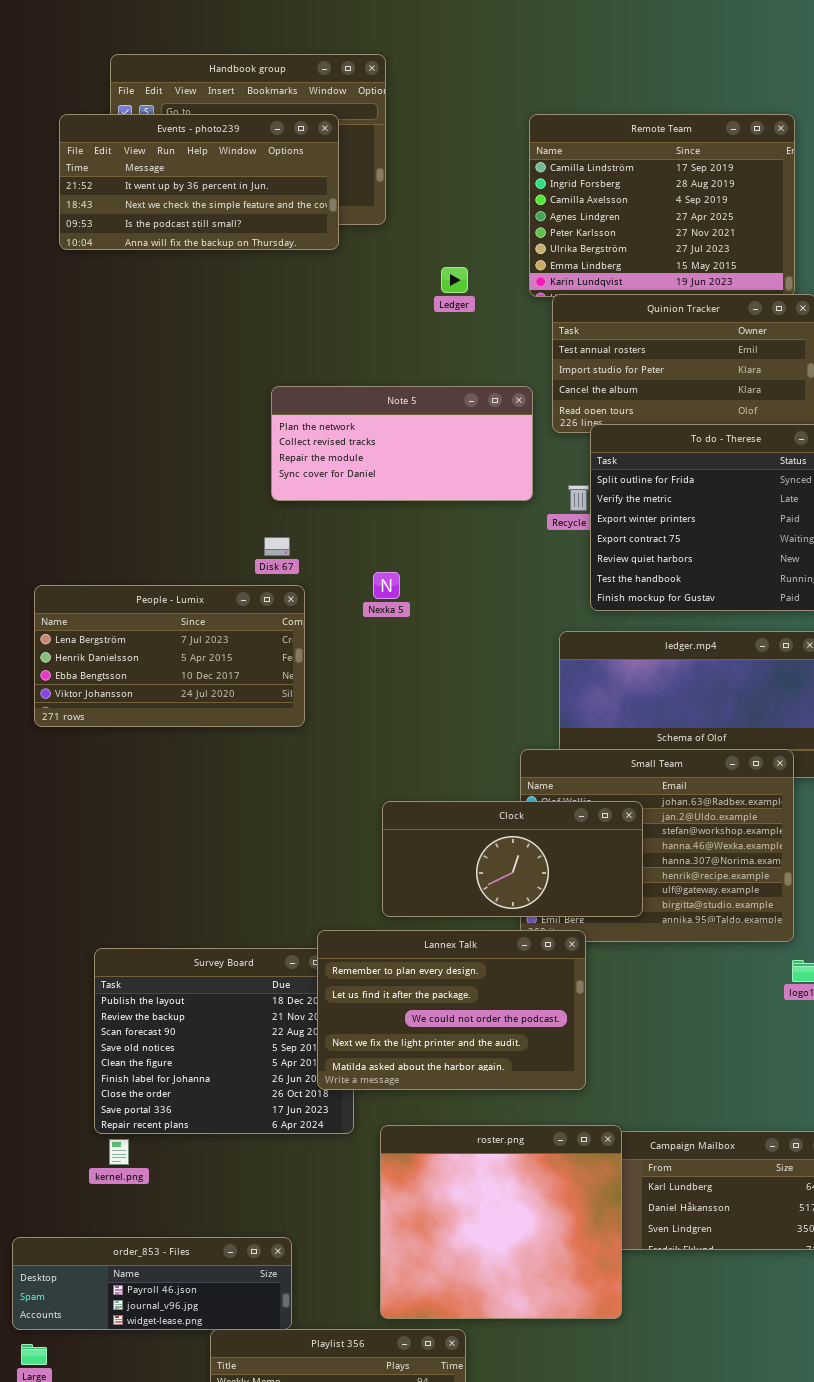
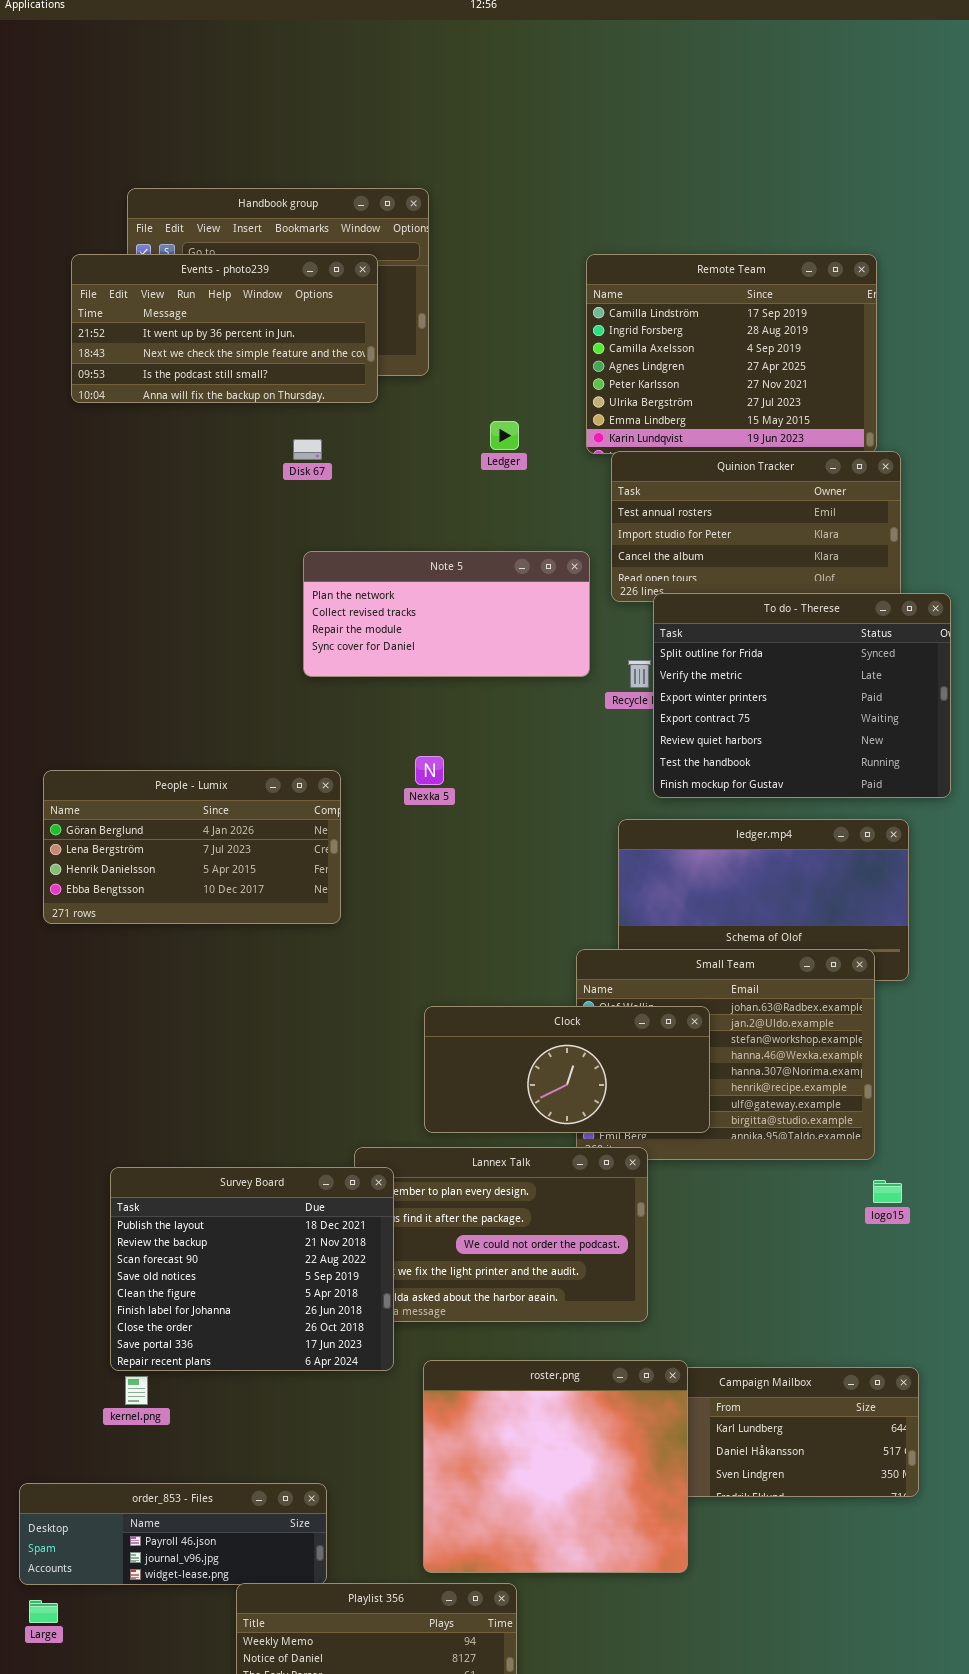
Disk 67: [264,537,290,556] -> [293,439,322,460], moved
People - Lumix: [34,585,305,727] -> [43,770,341,924], scrolled up 1 row
Survey Board: [94,948,354,1134] -> [110,1167,394,1371], raised

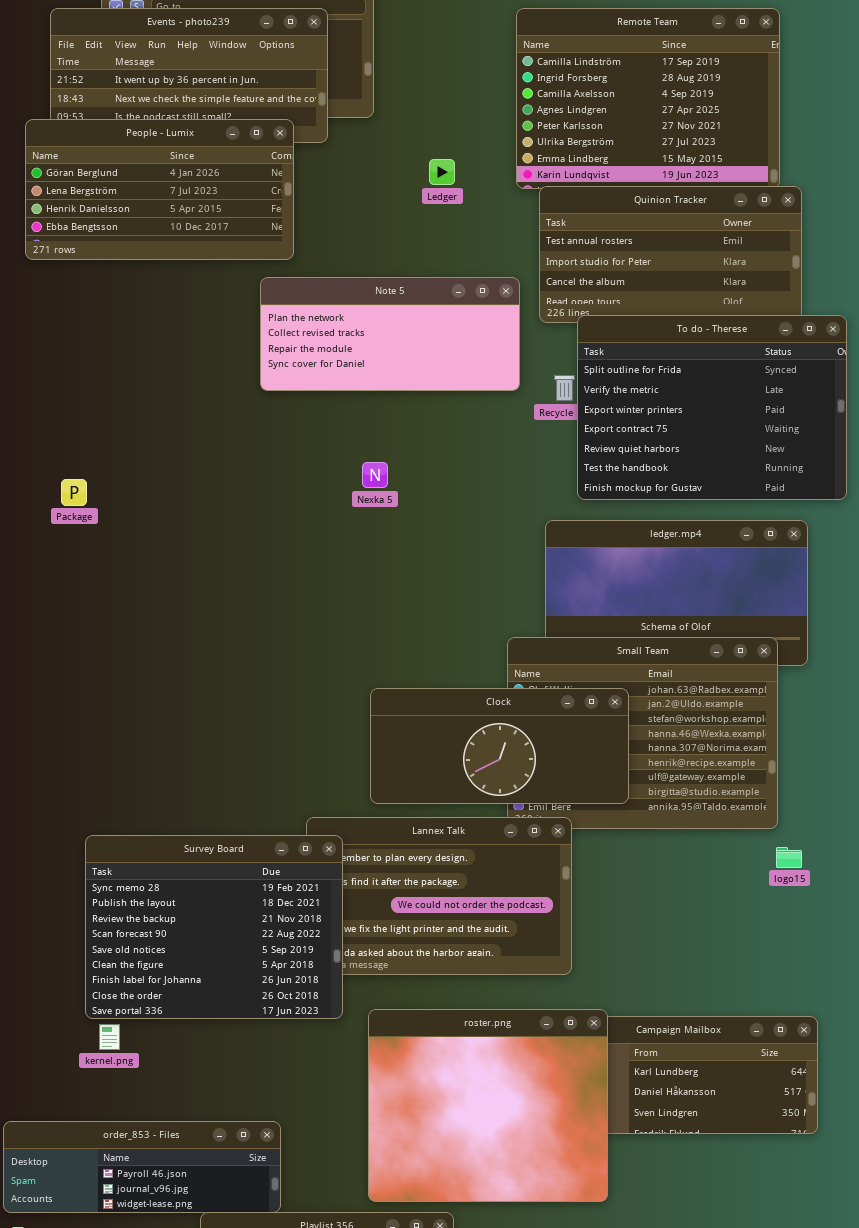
People - Lumix: [43,770,341,924] -> [25,119,294,260], moved
Survey Board: [110,1167,394,1371] -> [85,835,343,1019], scrolled up 1 row

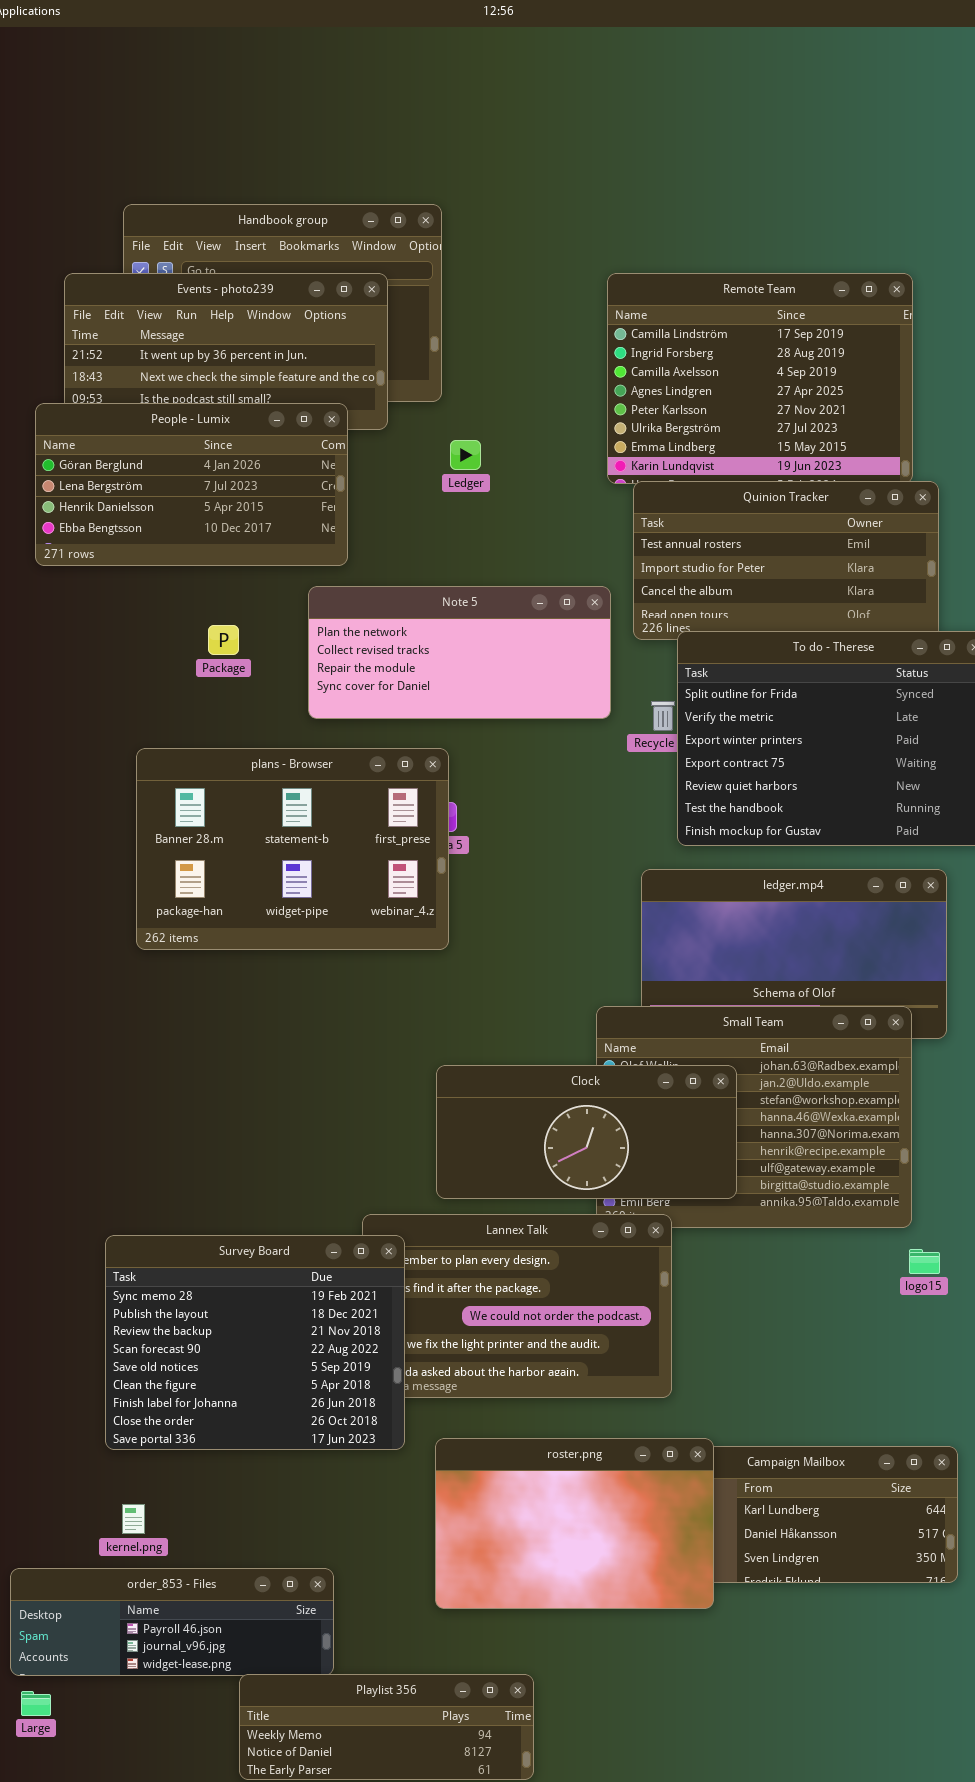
Ledger: [429,159,455,185] -> [450,440,481,470], moved
plans - Browser: none -> [136,748,449,950], opened
Package: [61,479,87,506] -> [208,625,239,655], moved
roster.png: [368,1009,608,1202] -> [435,1438,714,1609], resized
kernel.png: [99,1024,120,1050] -> [122,1504,145,1534], moved

